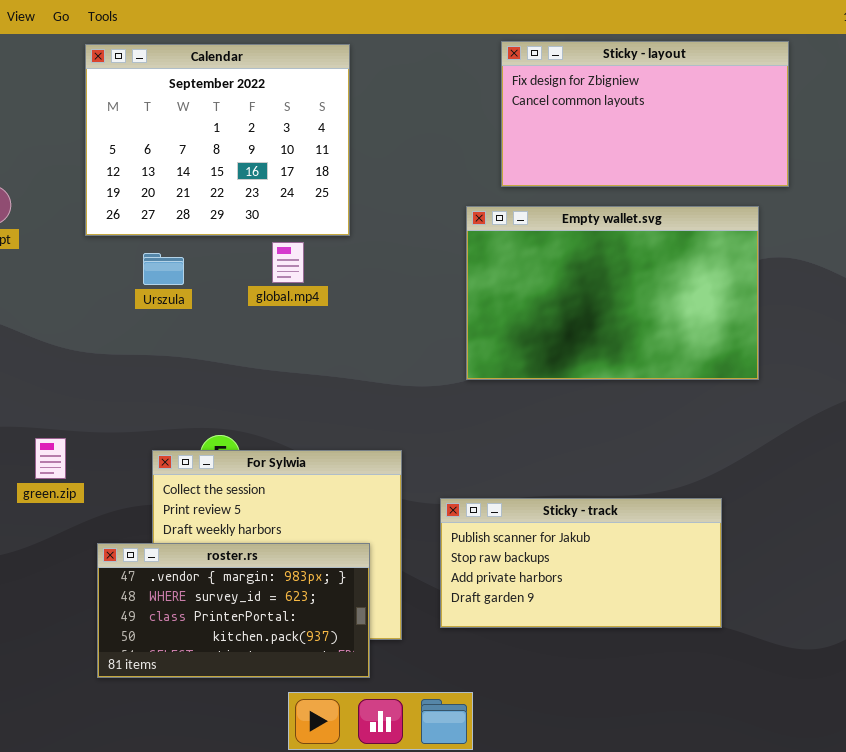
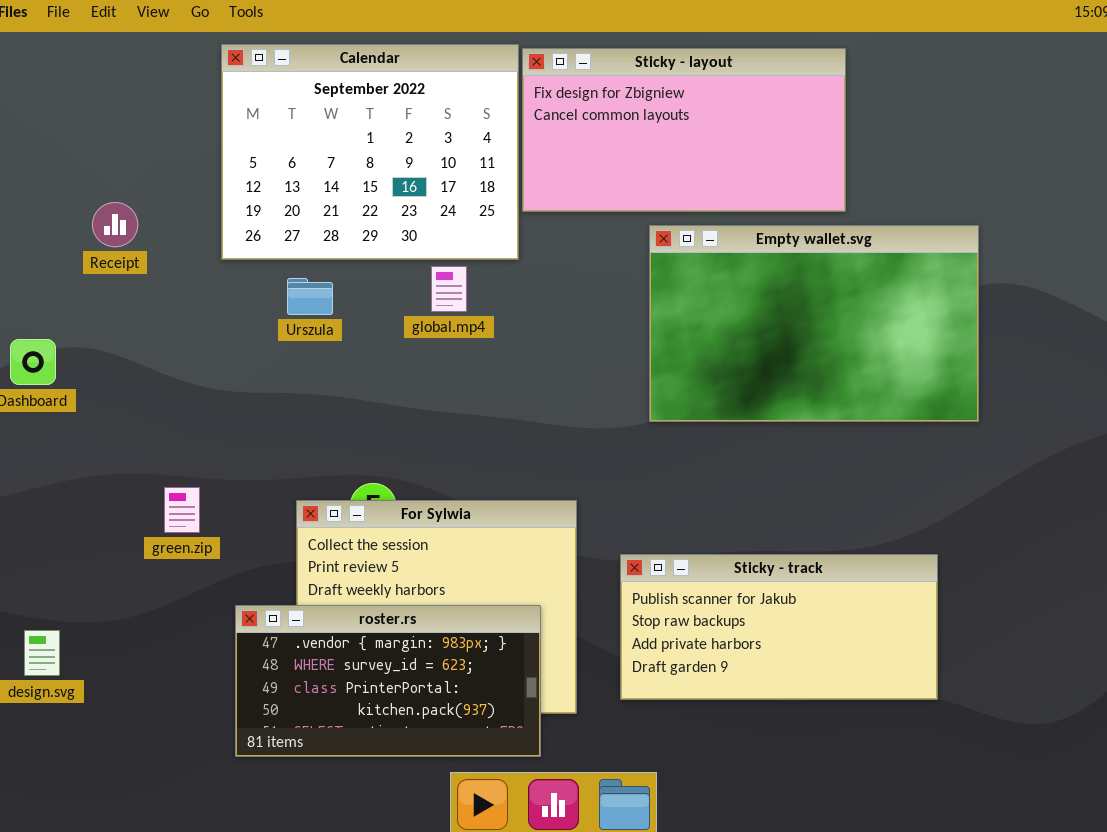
Sticky - layout: [501,41,789,187] -> [522,48,846,212], moved

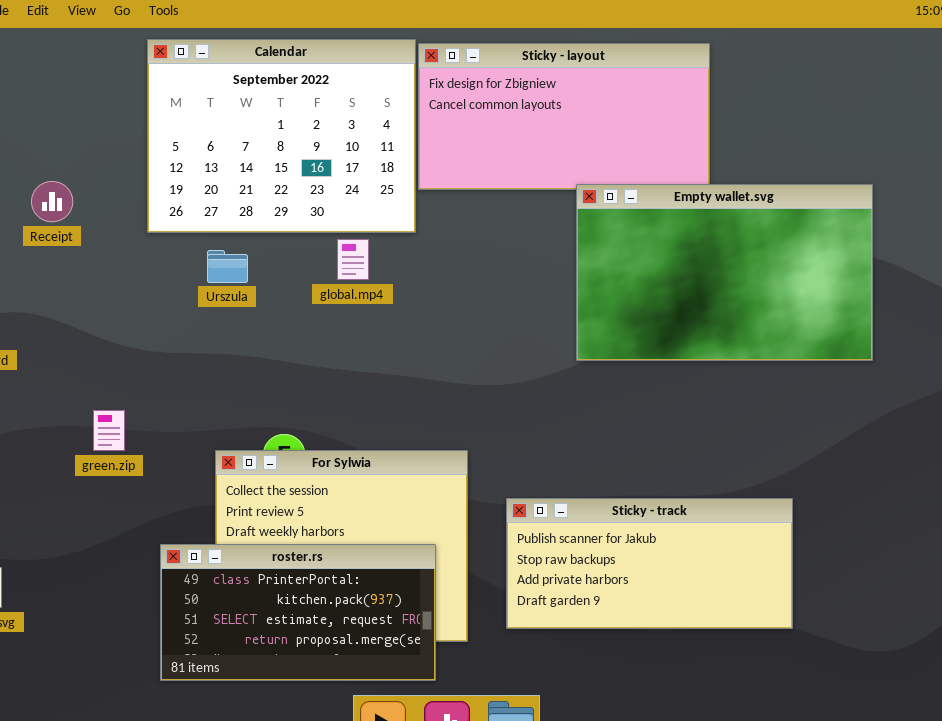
Empty wallet.svg: [649,225,979,422] -> [576,184,873,361], moved
green.zip: [164,487,200,533] -> [93,410,125,451], moved
roster.rs: [235,605,541,757] -> [160,544,436,681], scrolled down 2 rows

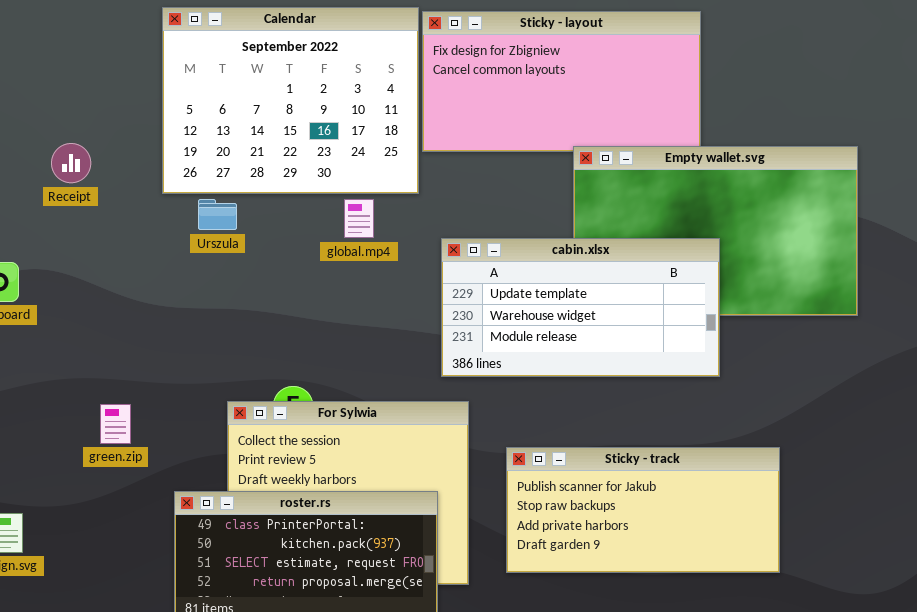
Urszula: [207,250,248,283] -> [198,199,237,230], moved
cabin.xlsx: none -> [441,238,720,377], opened
green.zip: [93,410,125,451] -> [100,404,131,444], moved

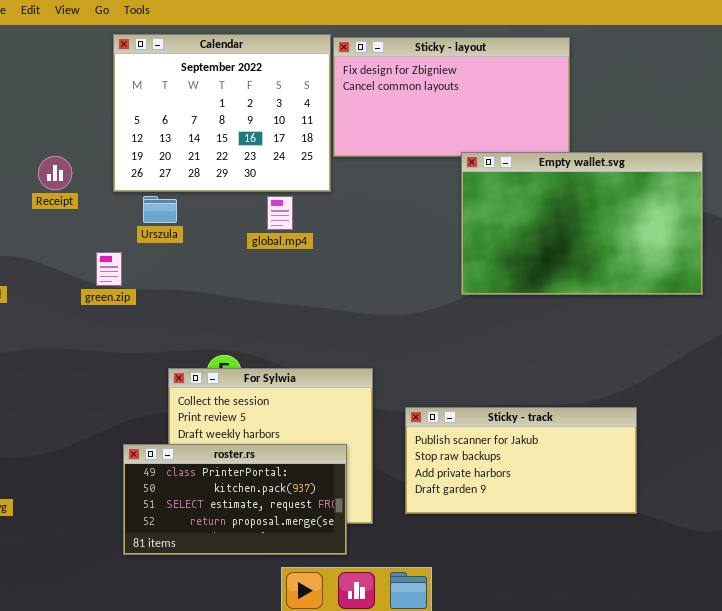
Receipt: [51,143,91,183] -> [38,156,72,190], moved
cabin.xlsx: [441,238,720,377] -> none, closed
green.zip: [100,404,131,444] -> [96,252,122,286], moved

